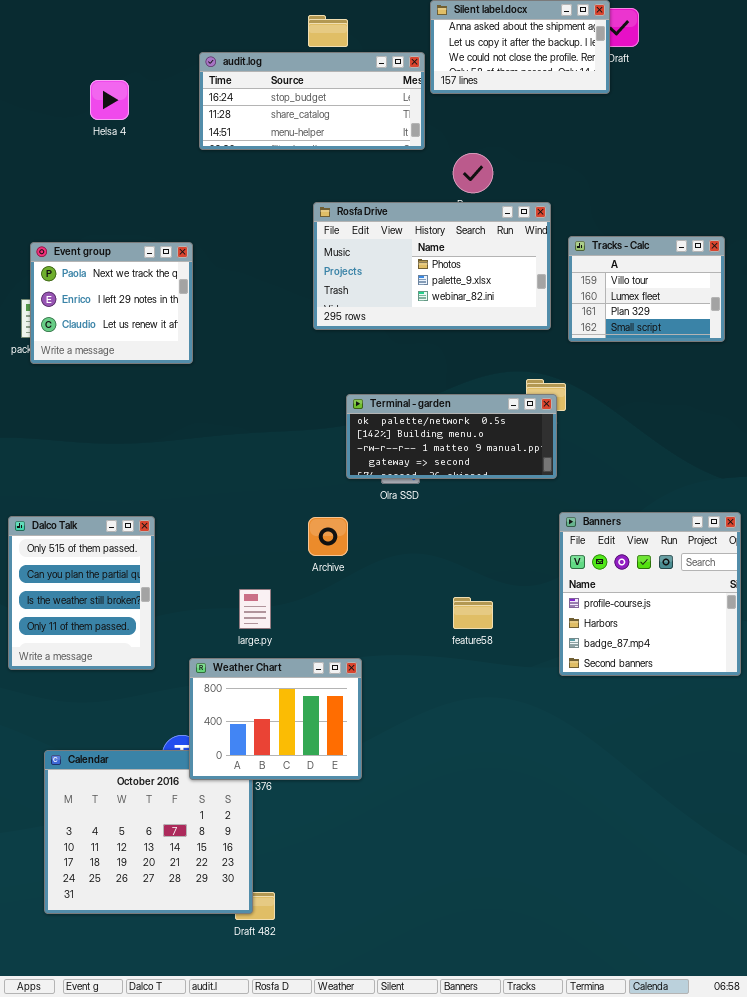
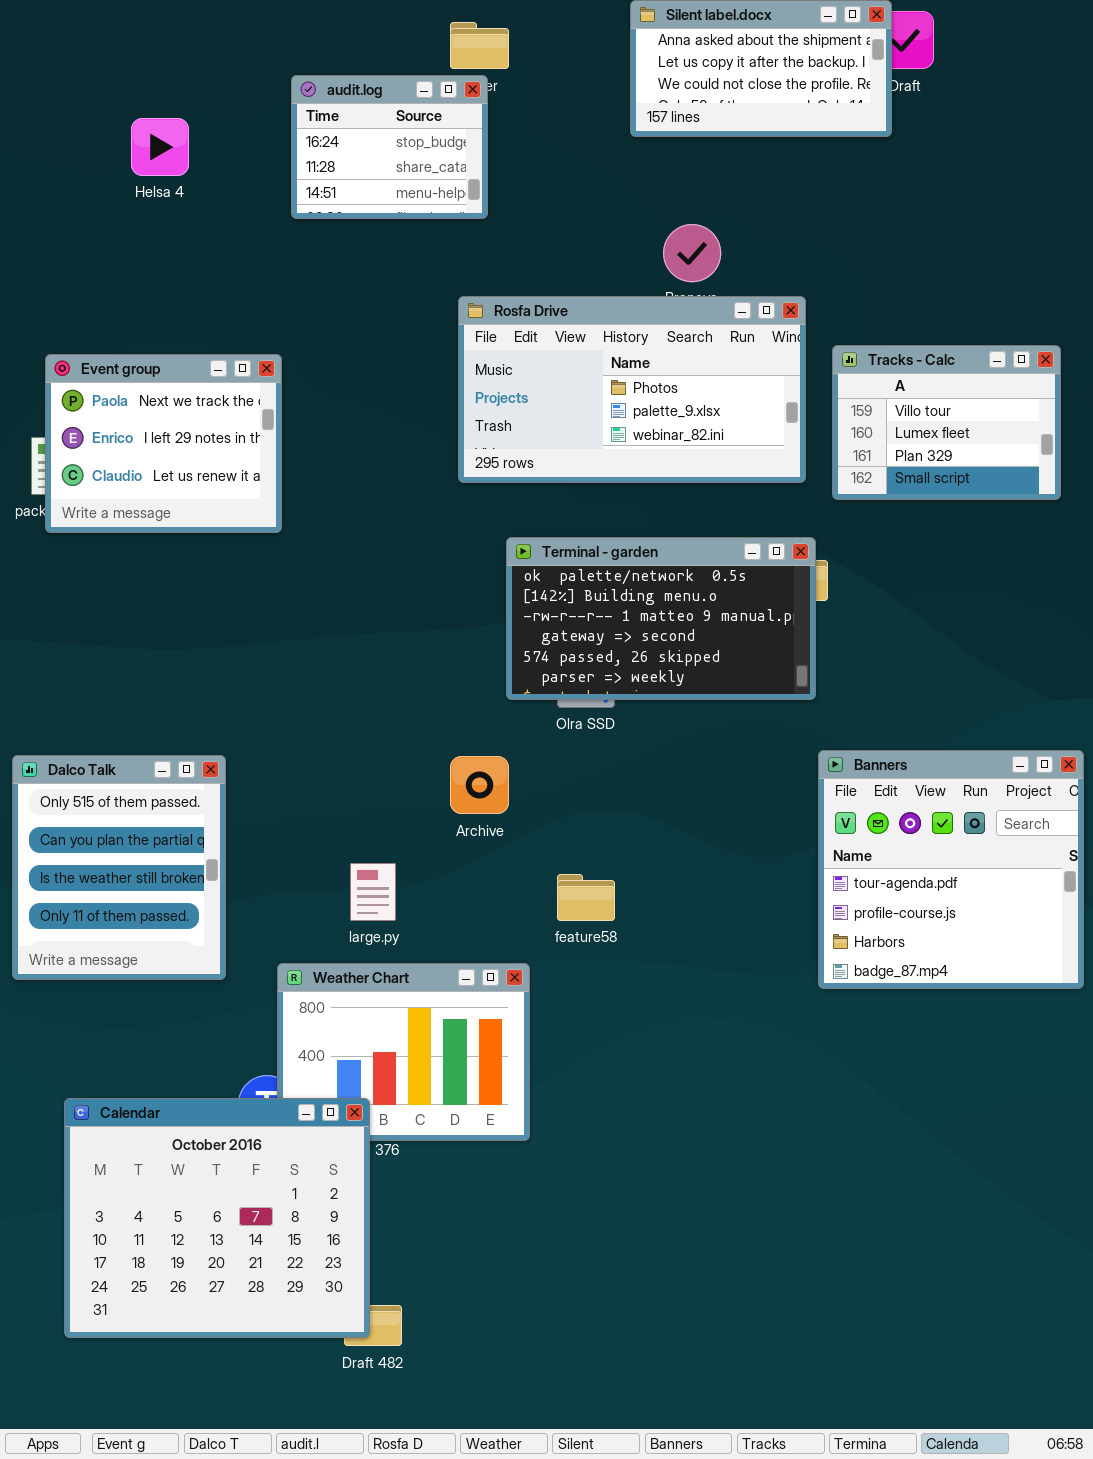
audit.log: [199,52,425,150] -> [291,75,488,219], resized
Terminal - garden: [346,394,557,479] -> [506,537,816,700], resized
Banners: [559,512,741,676] -> [818,750,1084,989], scrolled up 1 row
feature58: [453,597,493,629] -> [557,874,615,921], moved
Calendar: [44,750,253,914] -> [64,1098,370,1338], raised

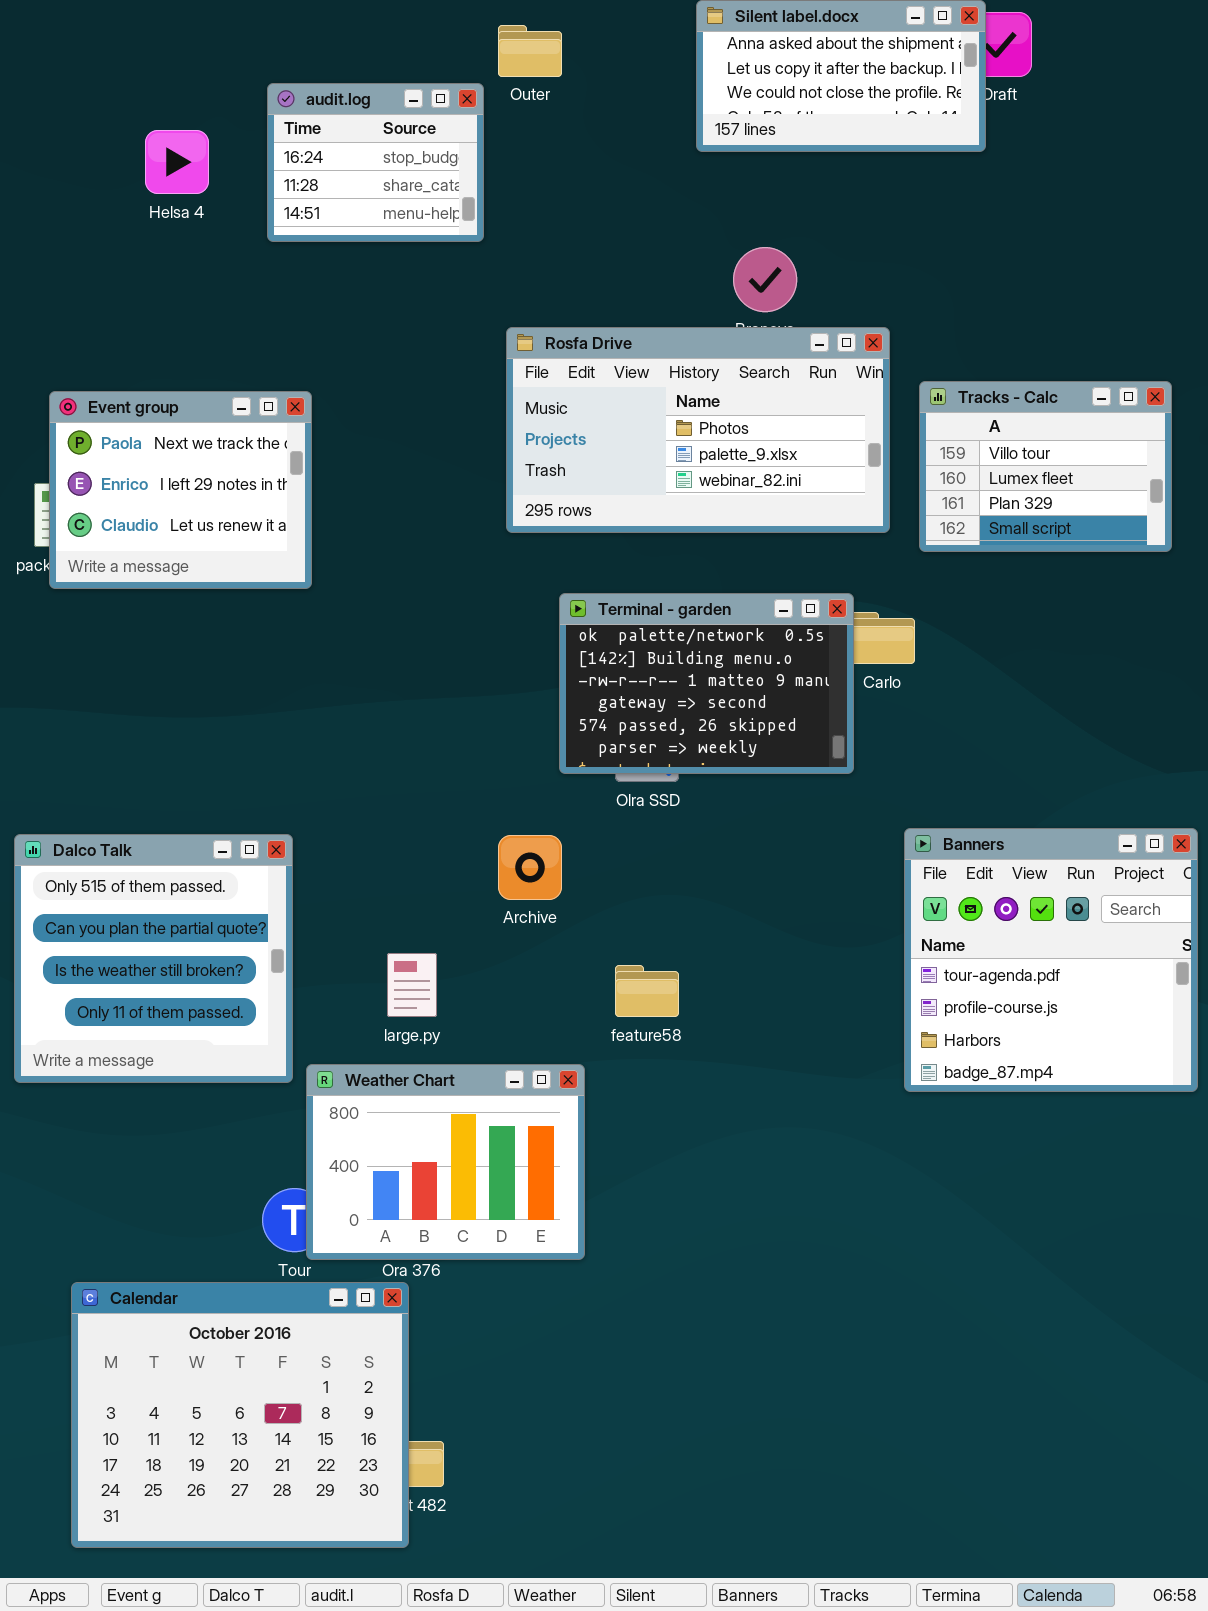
audit.log: [291,75,488,219] -> [267,83,484,242], moved
Terminal - garden: [506,537,816,700] -> [559,593,854,774], resized
Dalco Talk: [12,755,226,980] -> [14,834,293,1083], resized
Calendar: [64,1098,370,1338] -> [71,1282,409,1548], moved

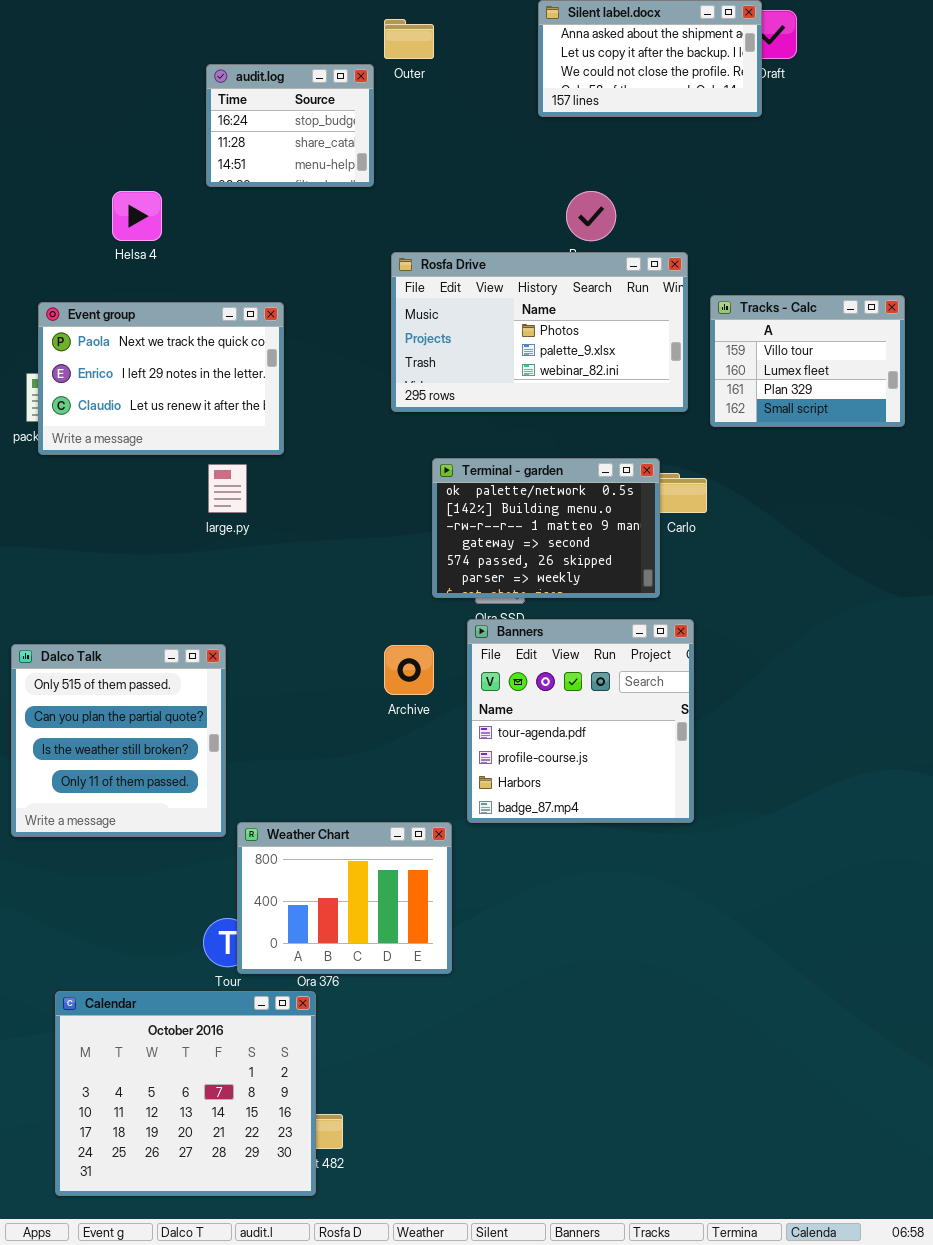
Helsa 4: [145,130,209,194] -> [112,191,162,241], moved
Event group: [49,391,312,589] -> [38,302,284,455], resized
Banners: [904,828,1198,1092] -> [467,619,694,823], moved
large.py: [387,953,437,1017] -> [208,464,247,513], moved

